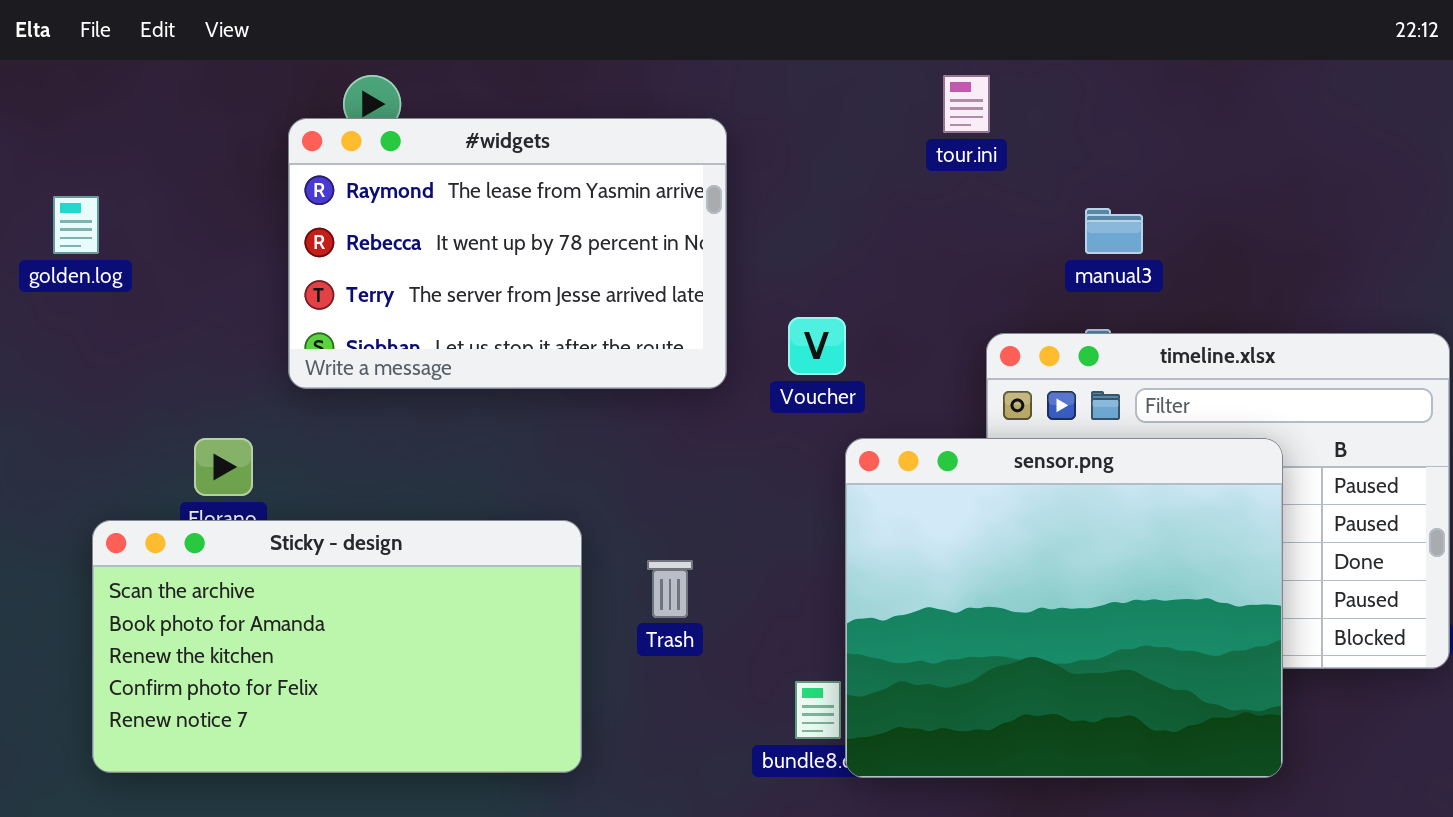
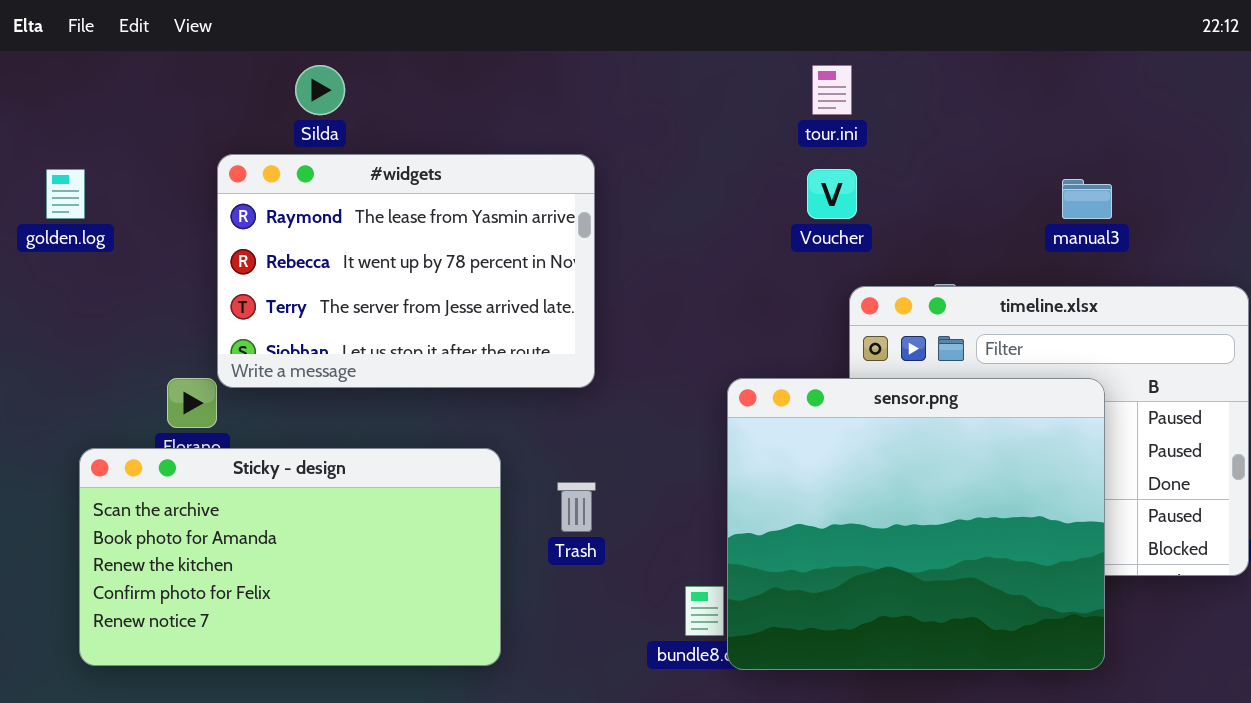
#widgets: [288,118,727,389] -> [217,154,595,388], moved
manual3: [1085,208,1143,254] -> [1062,179,1112,219], moved
Voucher: [788,317,846,375] -> [807,169,857,219], moved

